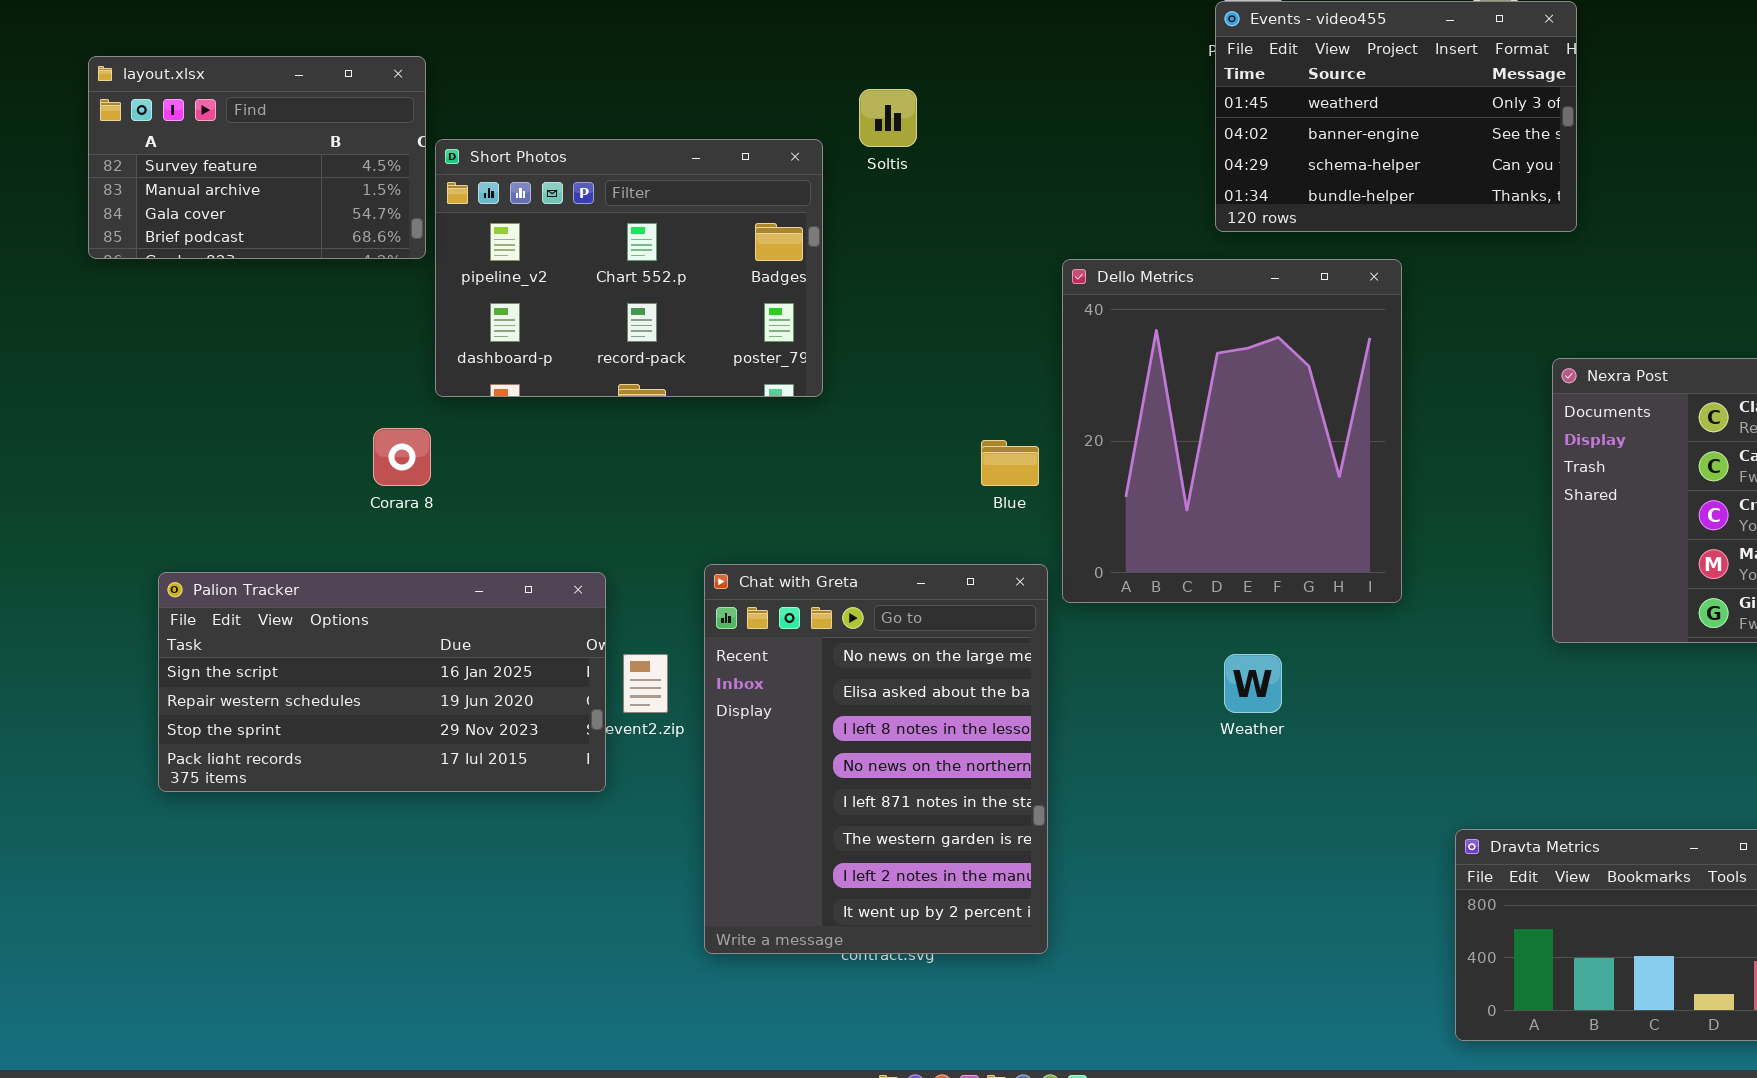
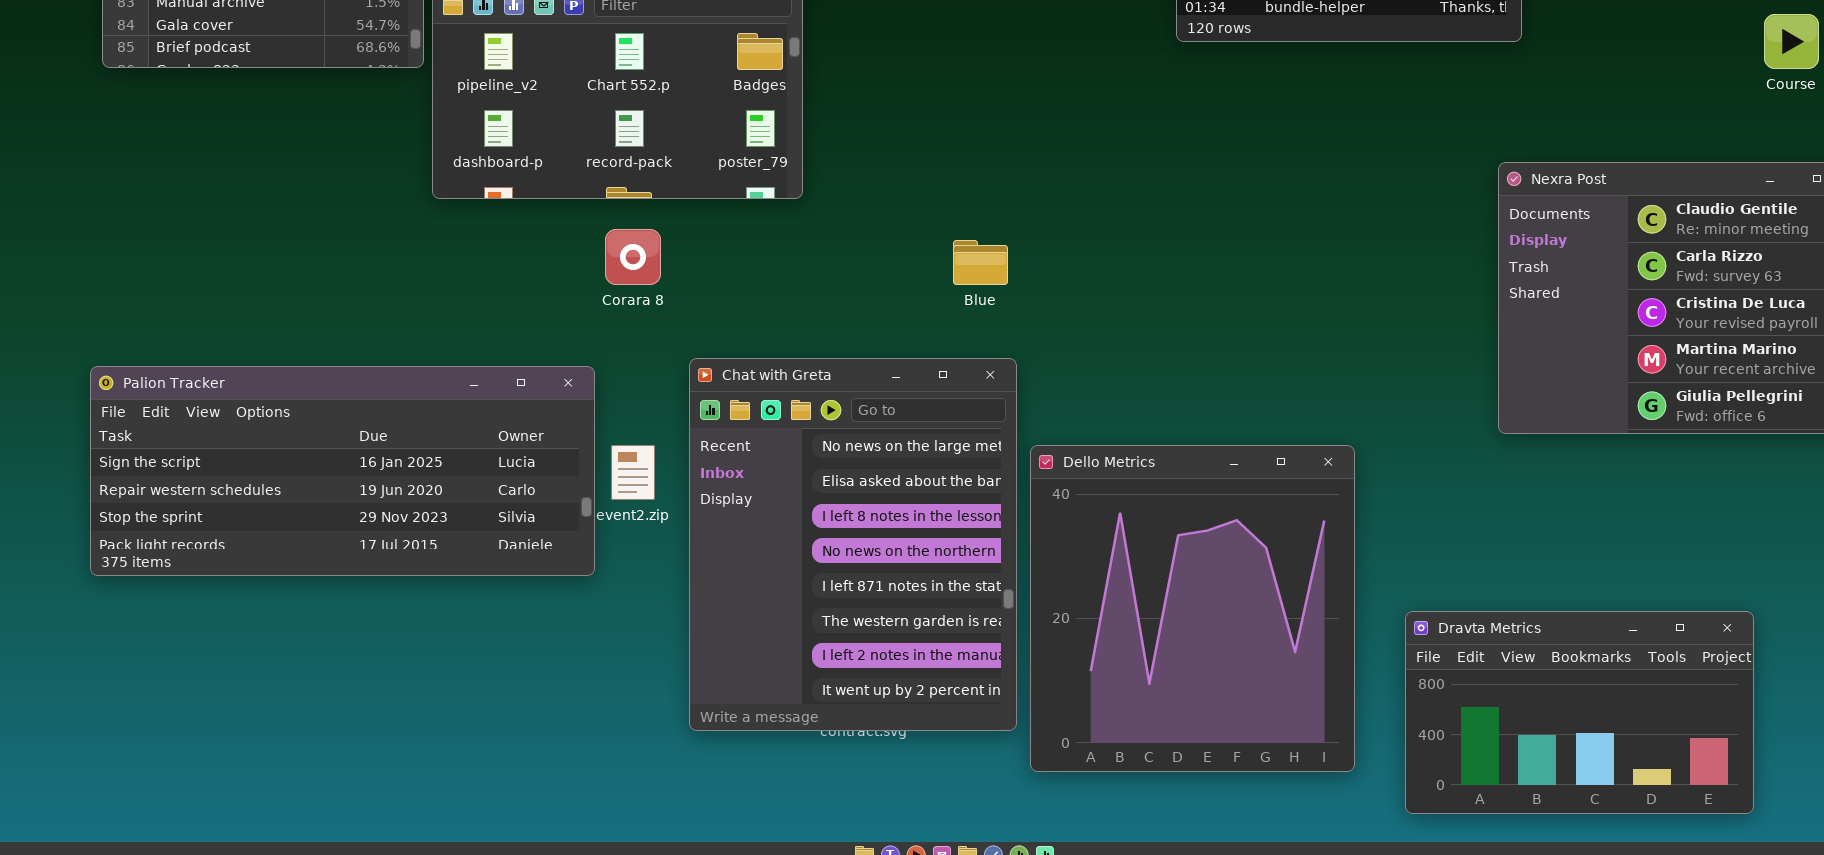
Dello Metrics: [1062,259,1402,603] -> [1030,445,1355,772], moved
Corara 8: [373,428,431,486] -> [605,229,661,285], moved
Palion Tracker: [158,572,606,792] -> [90,366,595,576], resized

